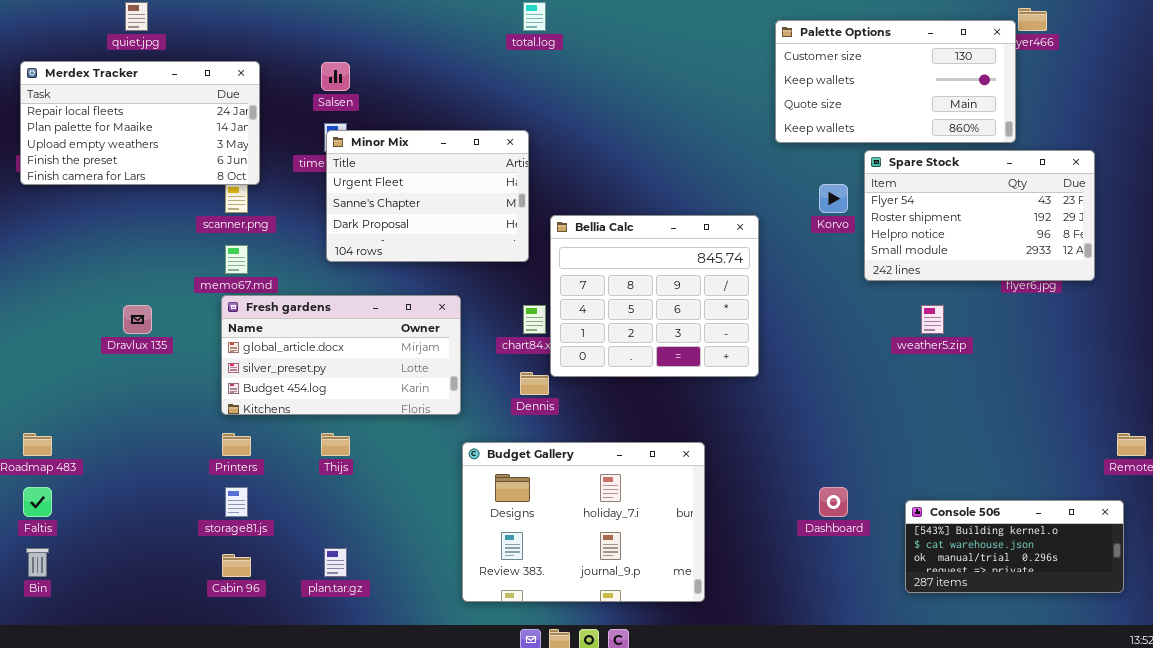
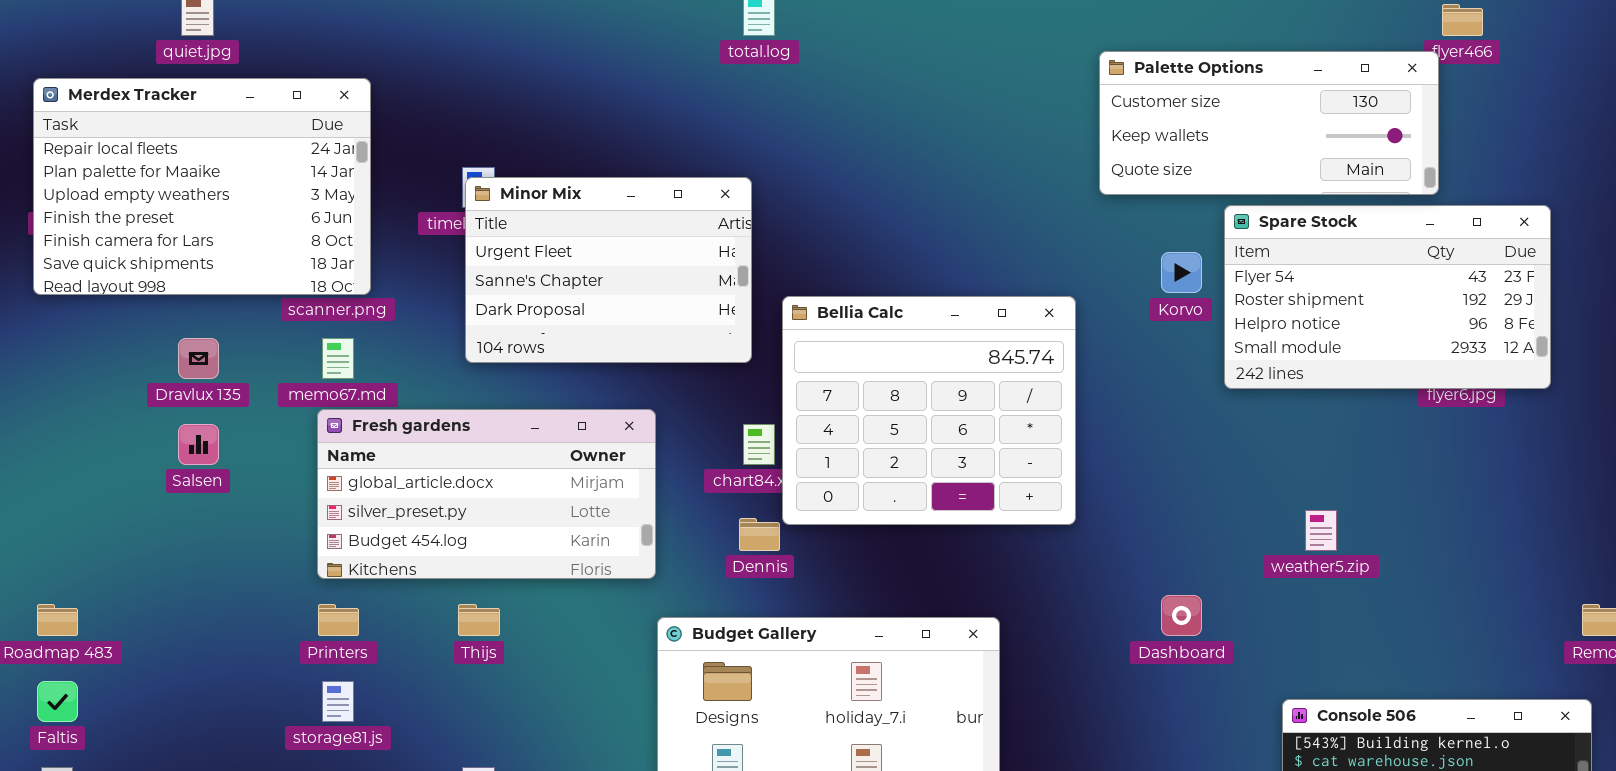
Palette Options: [775,20,1016,143] -> [1099,51,1439,195], resized
Merdex Tracker: [20,61,260,185] -> [33,78,371,295], resized
Salsen: [321,62,350,91] -> [178,424,219,465], moved
Dravlux 135: [123,305,152,334] -> [178,338,219,379], moved
weather5.zip: [921,305,944,334] -> [1305,510,1337,551], moved
Dashboard: [819,487,848,517] -> [1161,595,1202,636], moved

